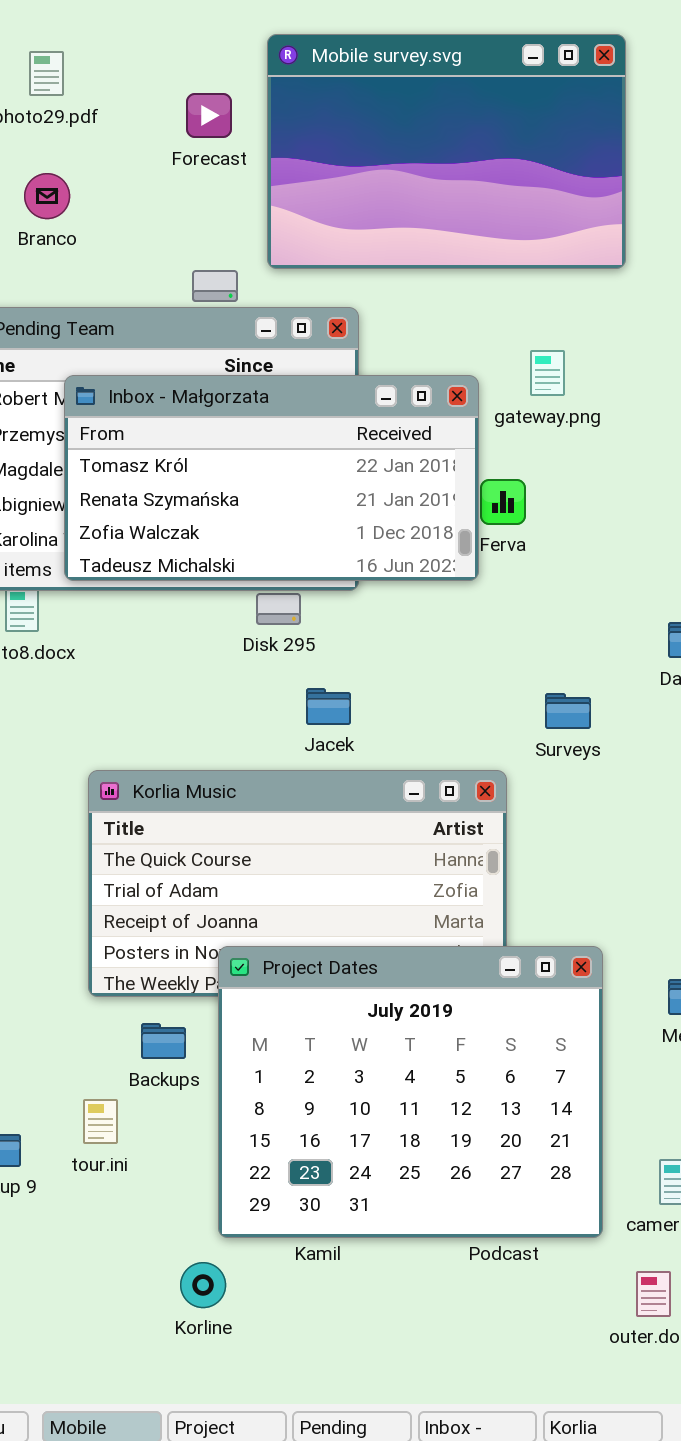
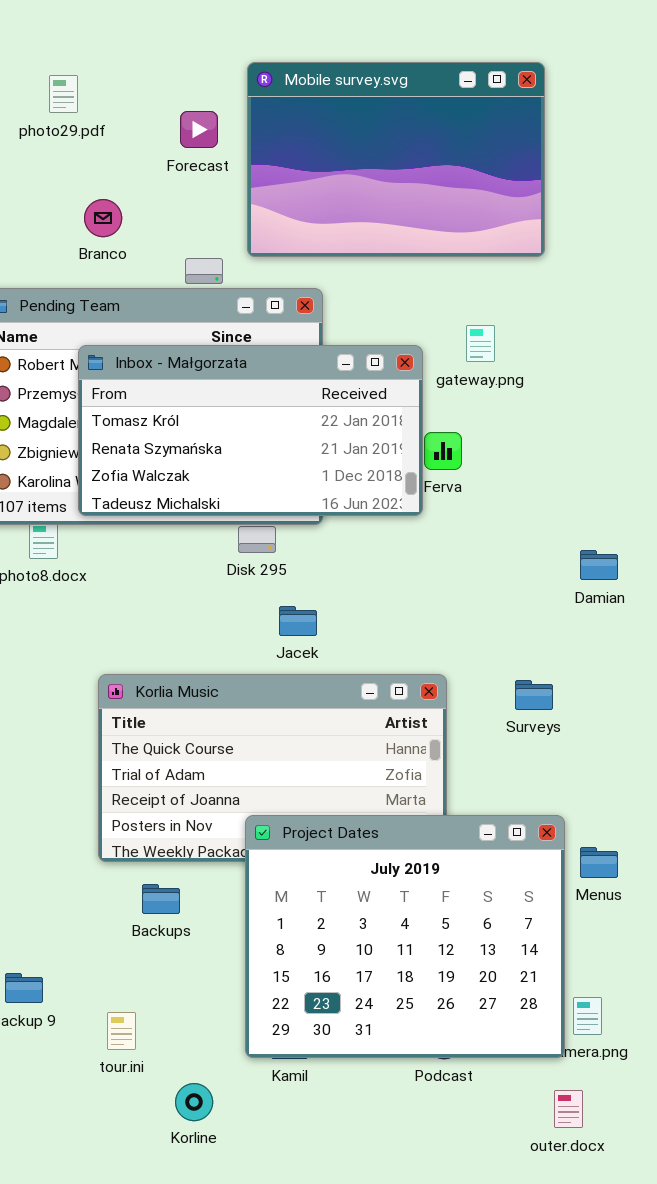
Branco: [24,173,70,219] -> [84,199,122,237], moved
Surveys: [545,693,591,729] -> [515,680,553,710], moved
Project Dates: [218,946,603,1238] -> [245,815,565,1058], moved
tour.ini: [83,1099,118,1144] -> [107,1012,136,1050], moved

